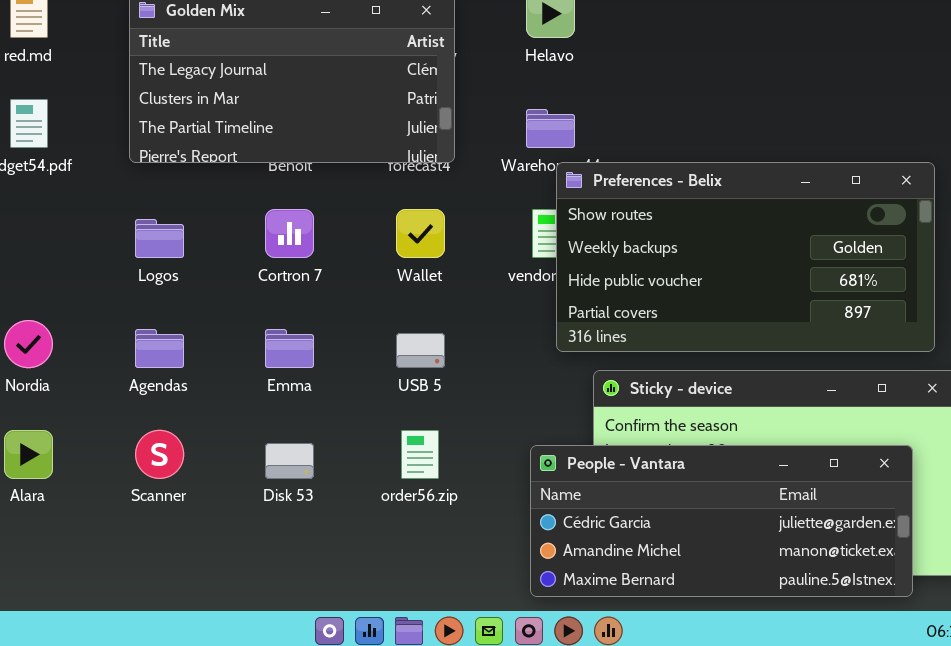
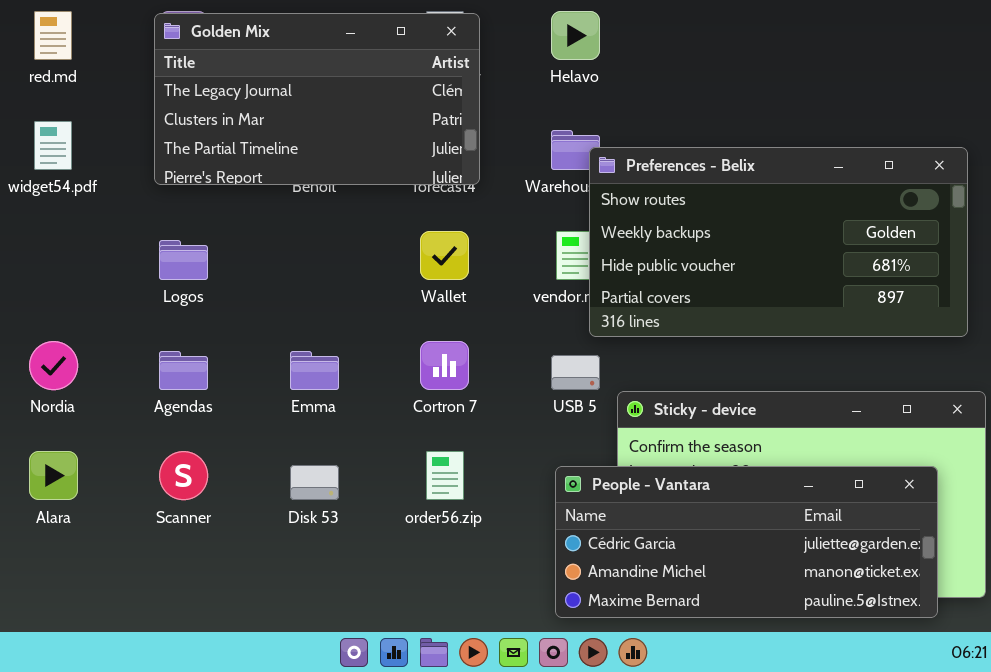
Preferences - Belix: [556,162,935,352] -> [589,147,968,337], moved
Cortron 7: [265,209,314,258] -> [420,341,469,390], moved
USB 5: [396,333,445,368] -> [551,355,600,390], moved

